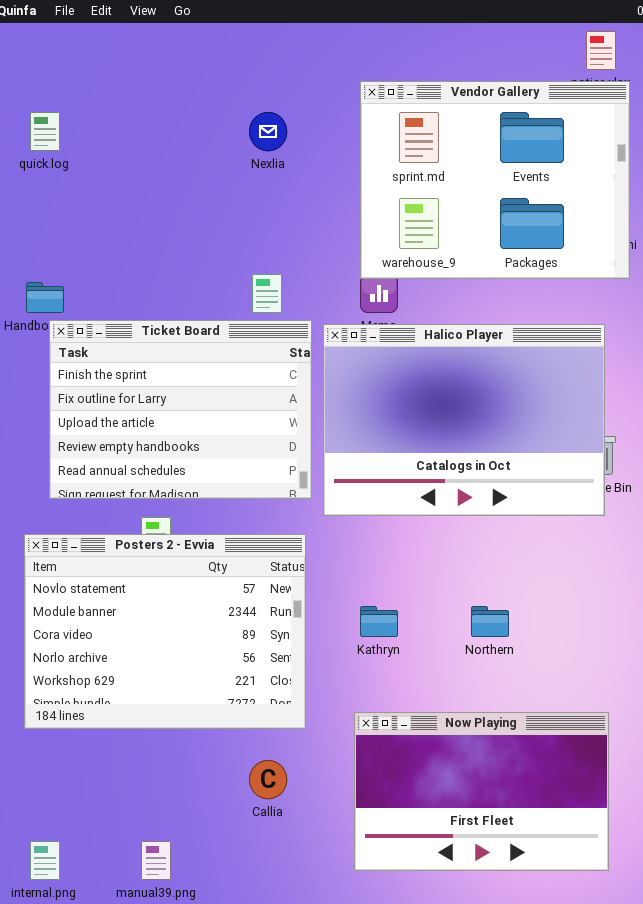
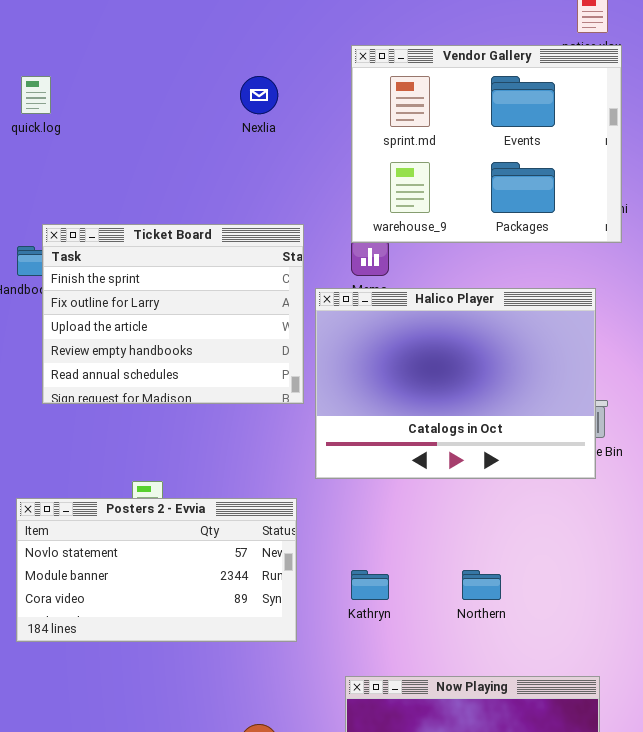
Ticket Board: [49,320,312,499] -> [42,224,304,404], moved
Posters 2 - Evvia: [24,534,306,729] -> [16,498,297,642], resized

